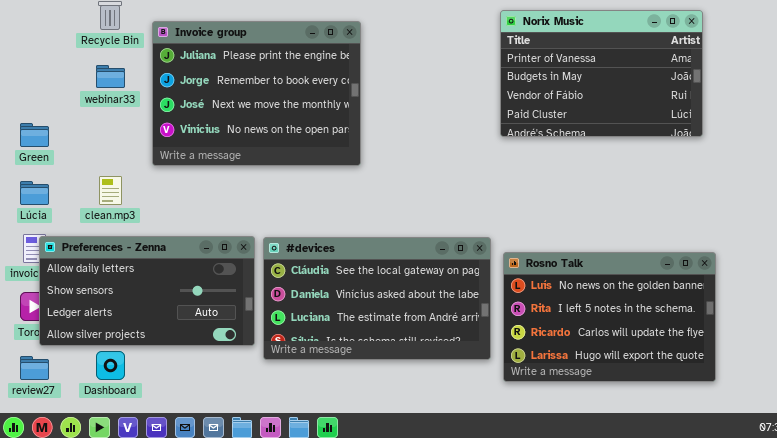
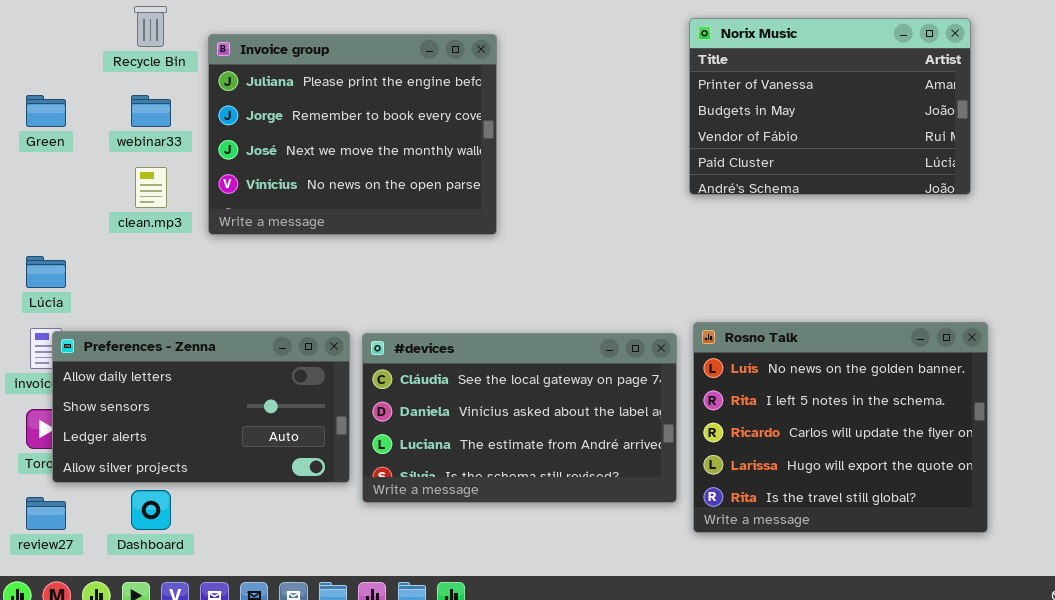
Green: [20,123,49,147] -> [26,95,66,127], moved
clean.mp3: [99,176,122,205] -> [135,167,167,208], moved
Rosno Talk: [503,252,716,382] -> [693,322,988,533], resized

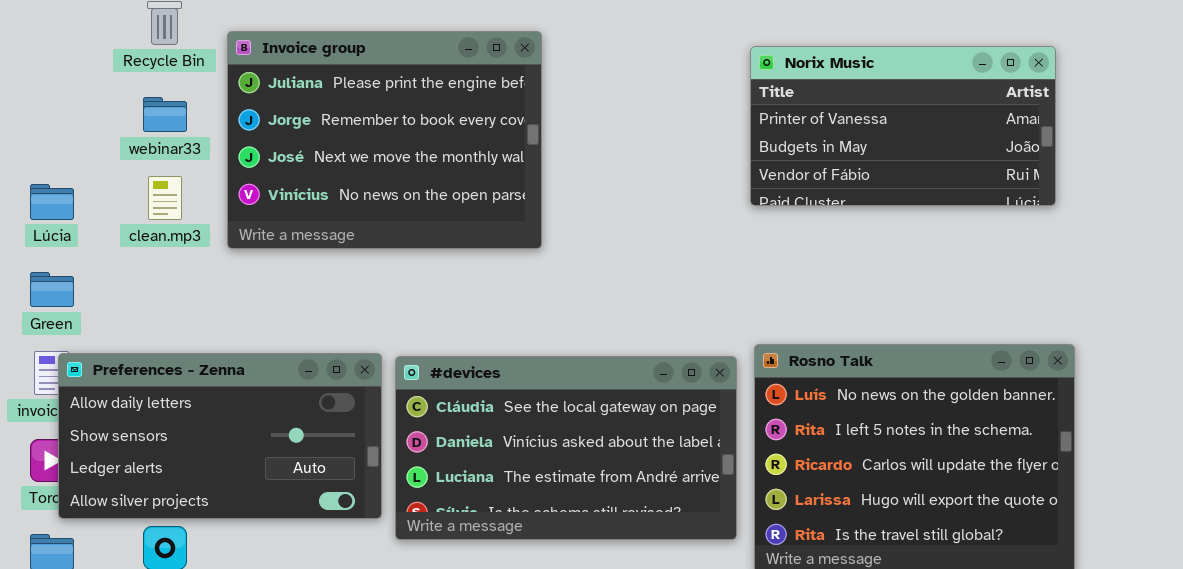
Norix Music: [689,18,971,195] -> [750,46,1056,206], resized
Green: [26,95,66,127] -> [30,272,74,307], moved
Lúcia: [26,256,66,288] -> [30,184,74,220], moved

